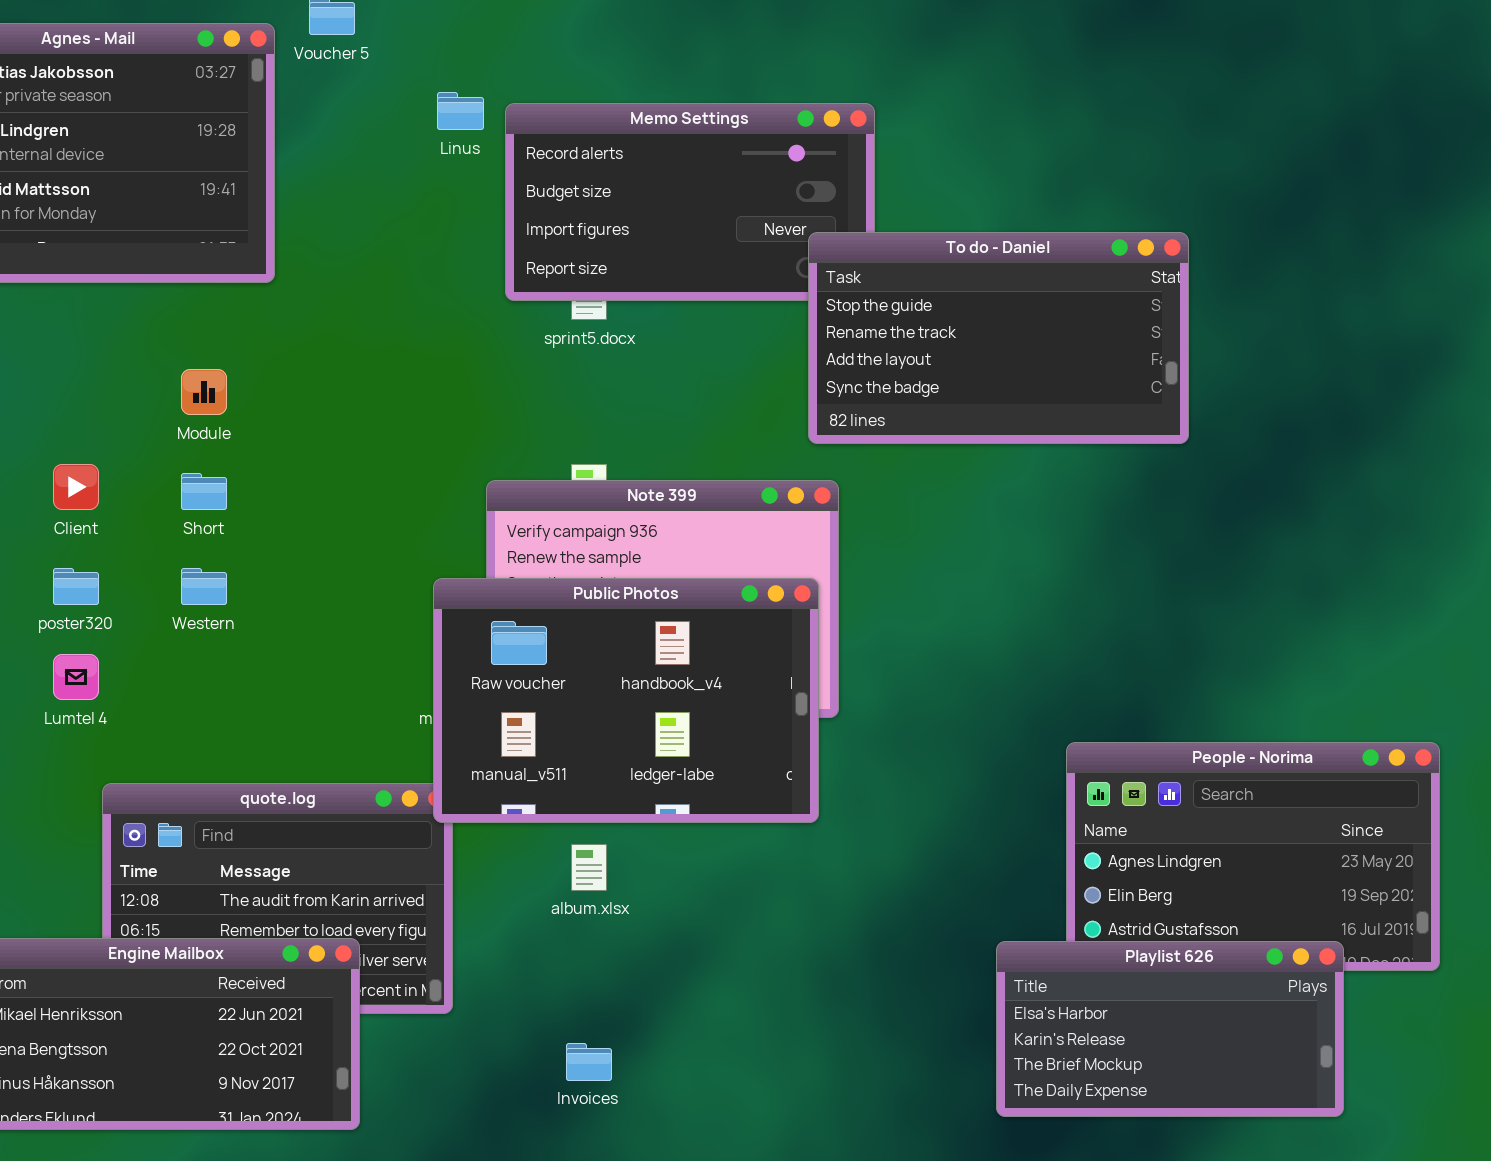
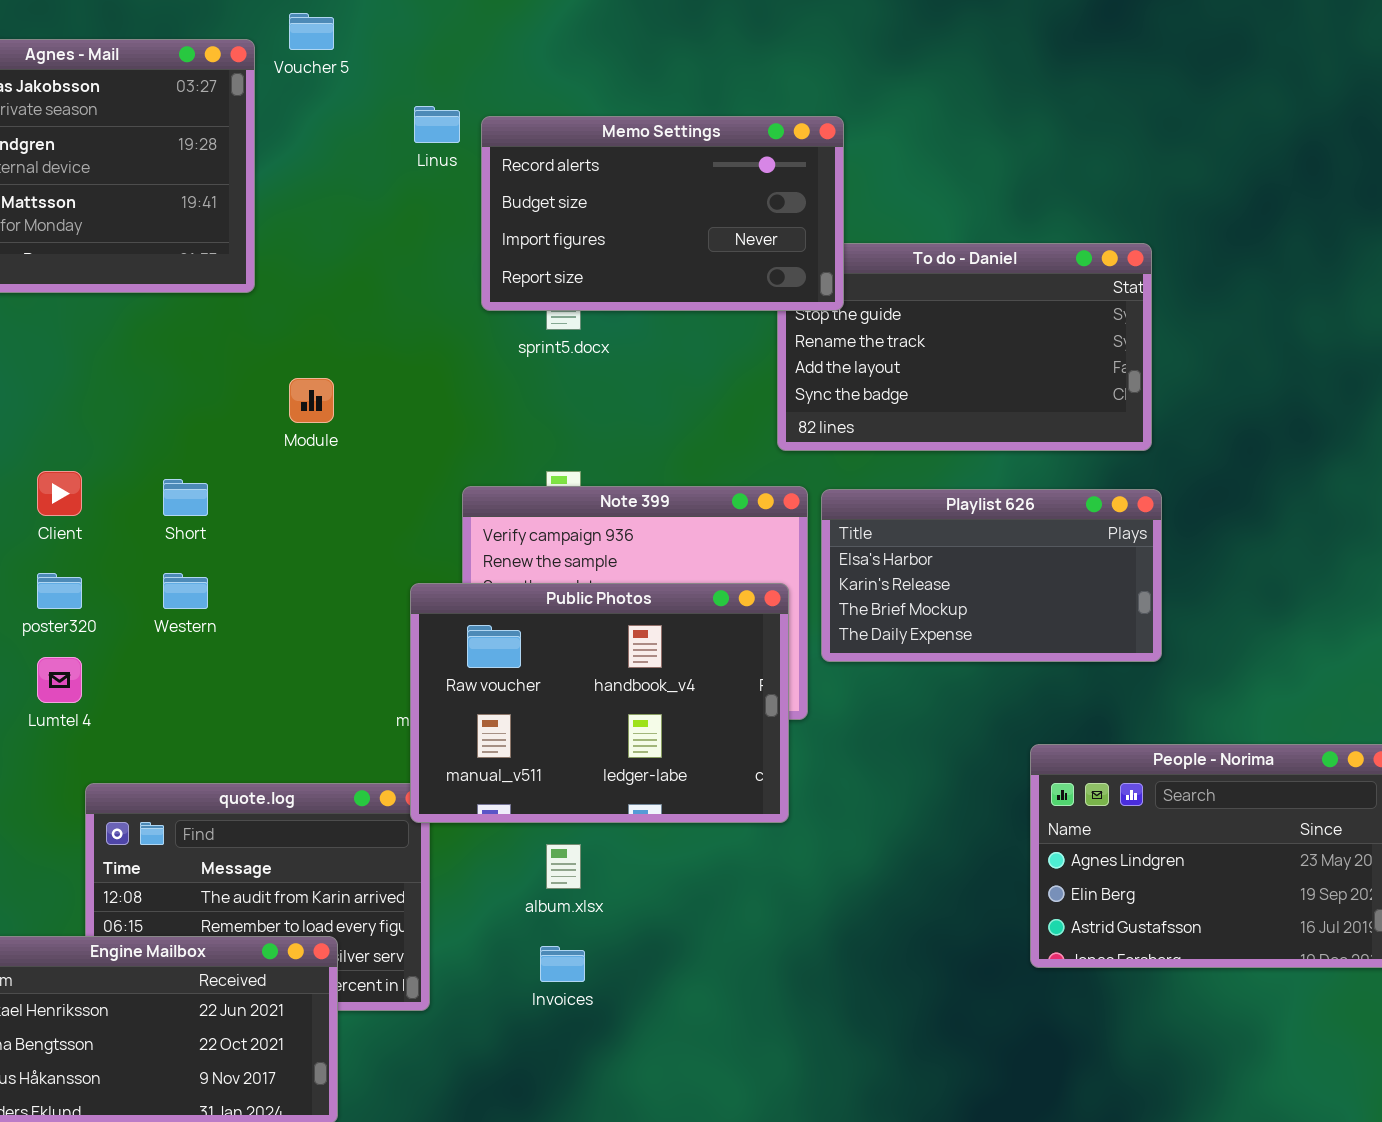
Memo Settings: [505,103,875,301] -> [481,116,844,311], raised
Module: [181,369,227,415] -> [289,378,334,423], moved
Playlist 626: [996,941,1344,1117] -> [821,489,1162,662], moved
Invoices: [566,1043,612,1081] -> [540,946,585,982], moved

